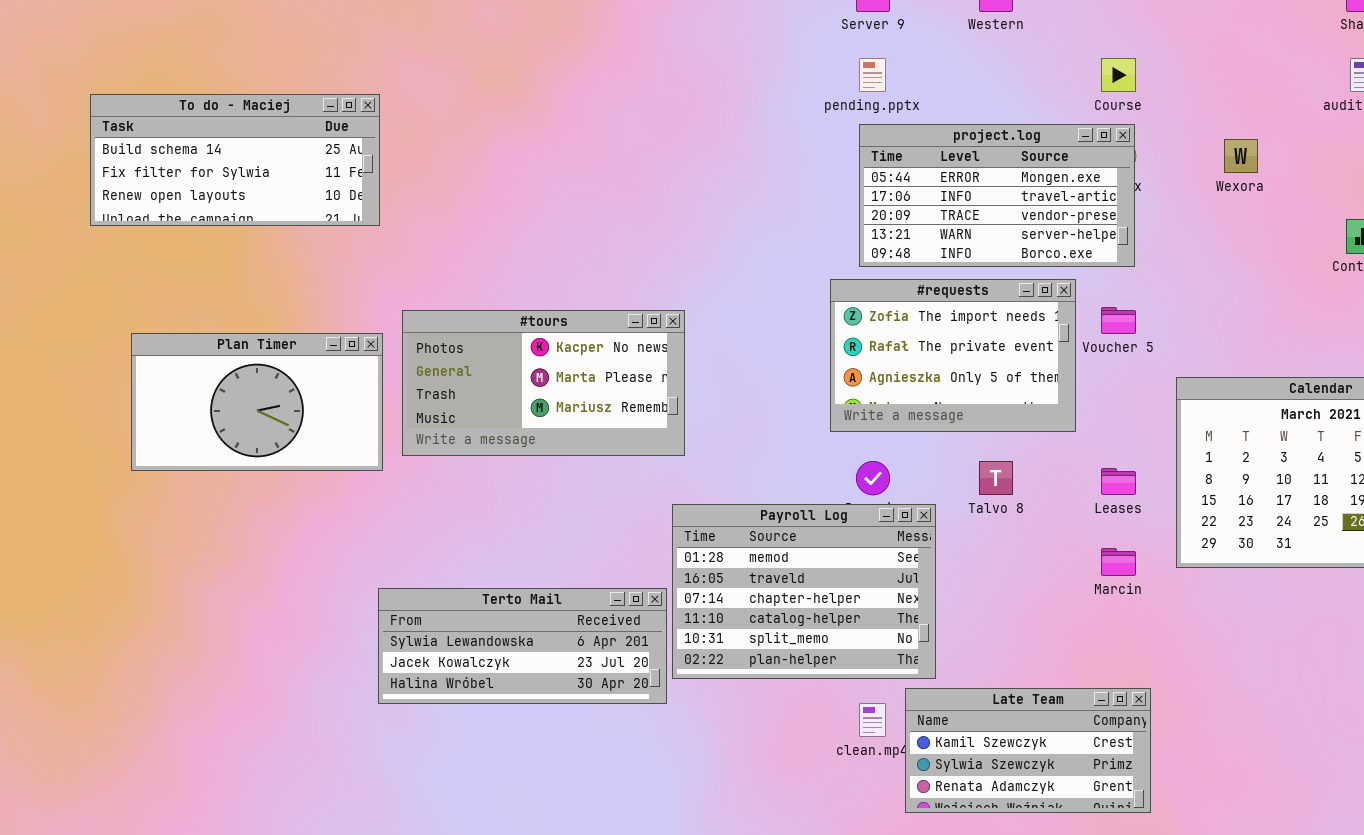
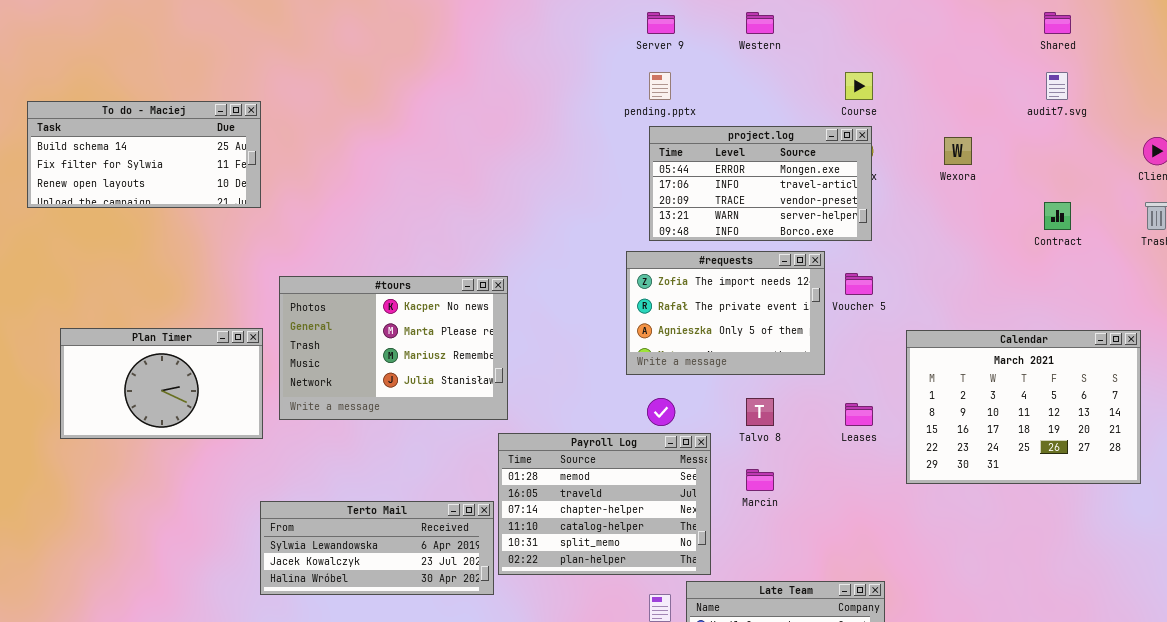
#tours: [402,310,685,456] -> [279,276,508,420], resized
Plan Timer: [131,333,383,471] -> [60,328,263,439], moved
Marcin: [1101,548,1136,576] -> [746,469,774,491], moved

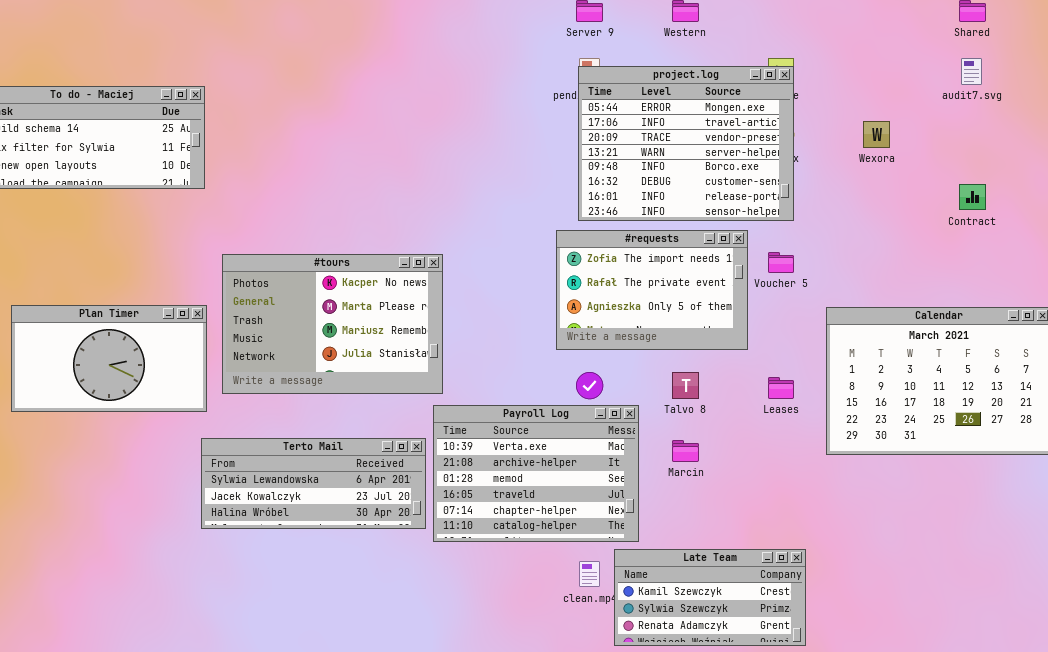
project.log: [649,126,872,241] -> [578,66,794,221], resized
Payroll Log: [498,433,711,575] -> [433,405,639,542], scrolled up 2 rows
Terto Mail: [260,501,494,595] -> [201,438,426,529], moved

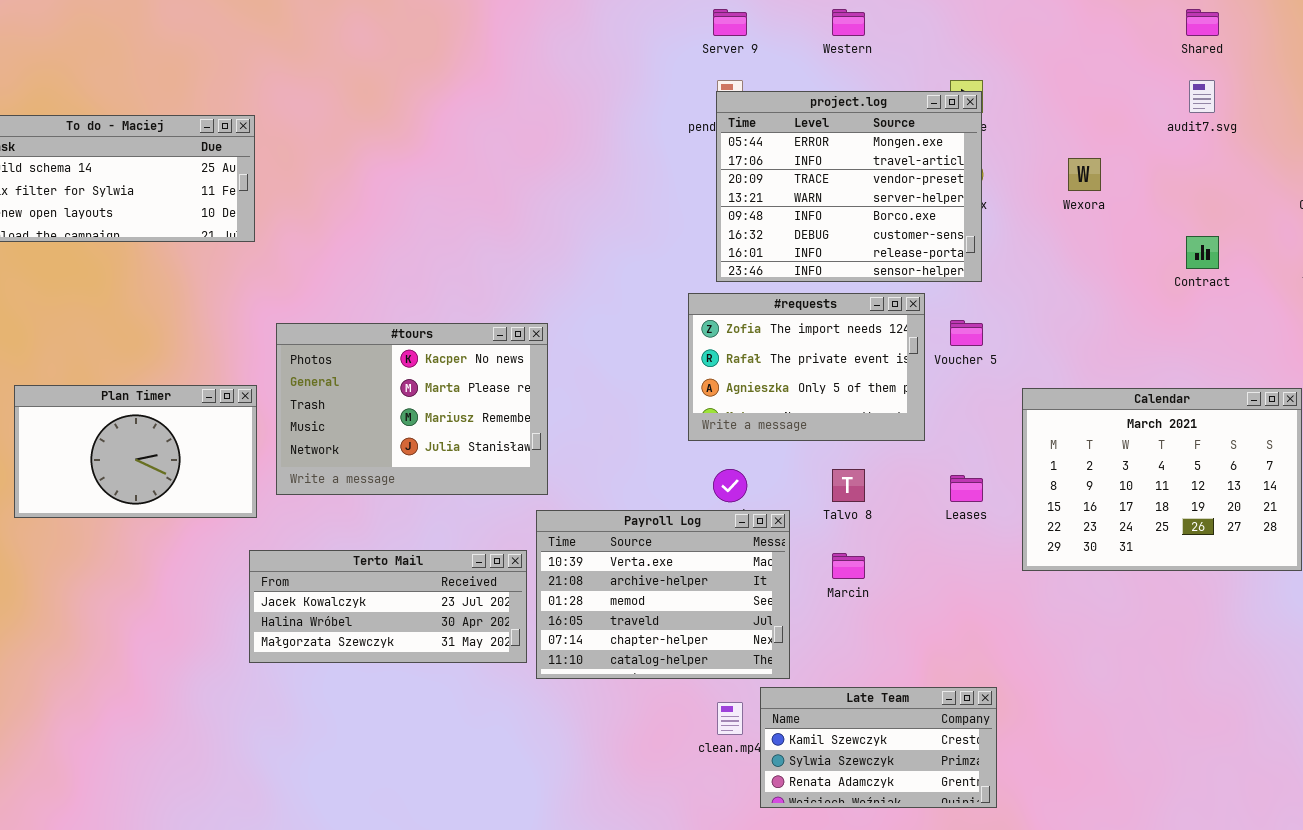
Terto Mail: [201,438,426,529] -> [249,550,527,663], scrolled down 1 row

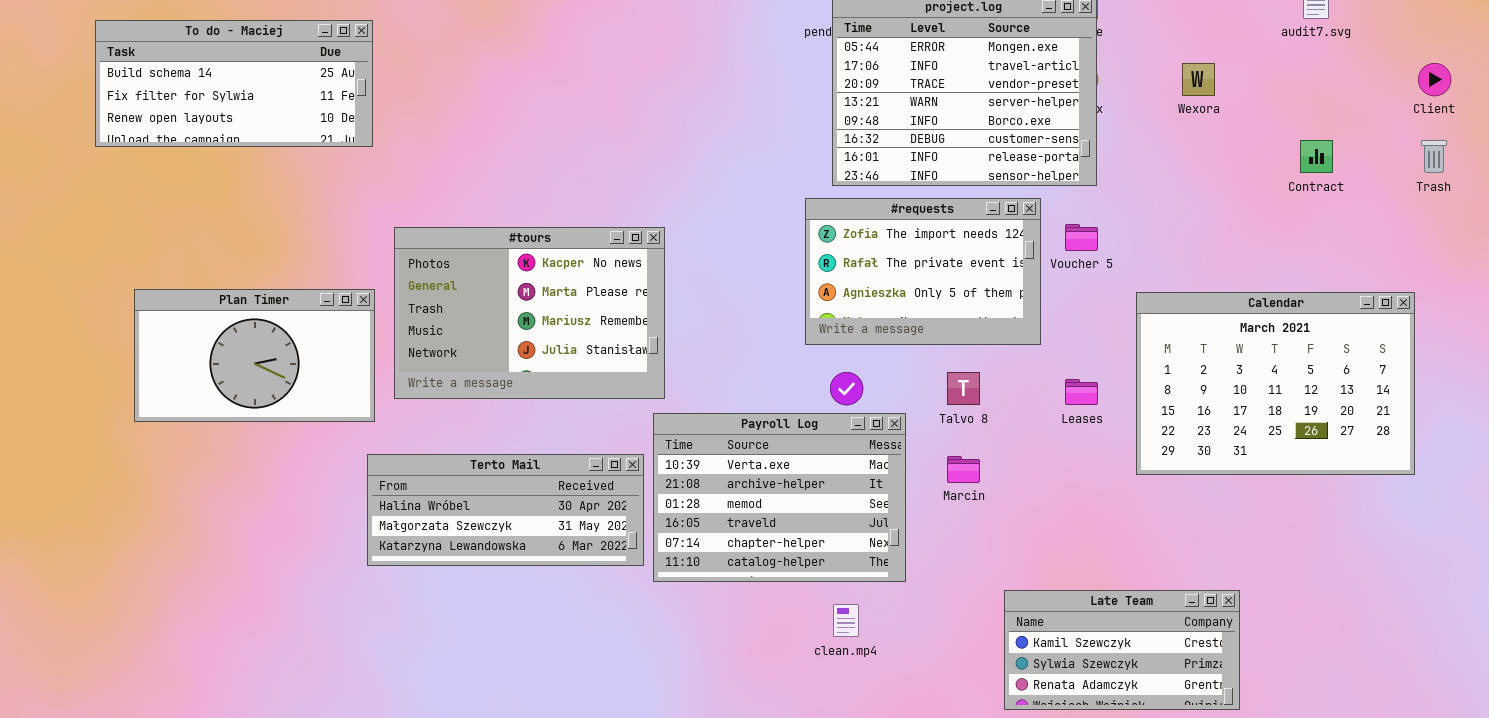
Terto Mail: [249,550,527,663] -> [367,454,644,566], scrolled down 1 row
Late Team: [760,687,997,808] -> [1004,590,1240,710], moved

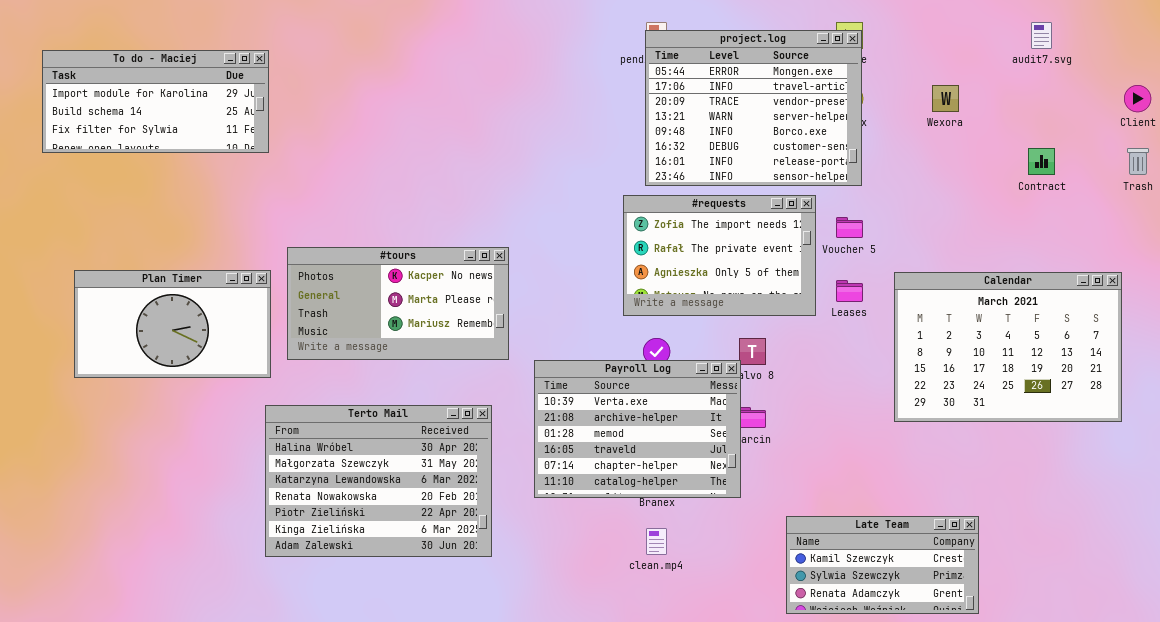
To do - Maciej: [95,20,373,147] -> [42,50,269,153], scrolled up 1 row
#tours: [394,227,665,399] -> [287,247,509,360], resized
Leases: [1065,379,1098,405] -> [836,280,863,302], moved
Payroll Log: [653,413,906,582] -> [534,360,741,498], moved
Terto Mail: [367,454,644,566] -> [265,405,492,557], resized

